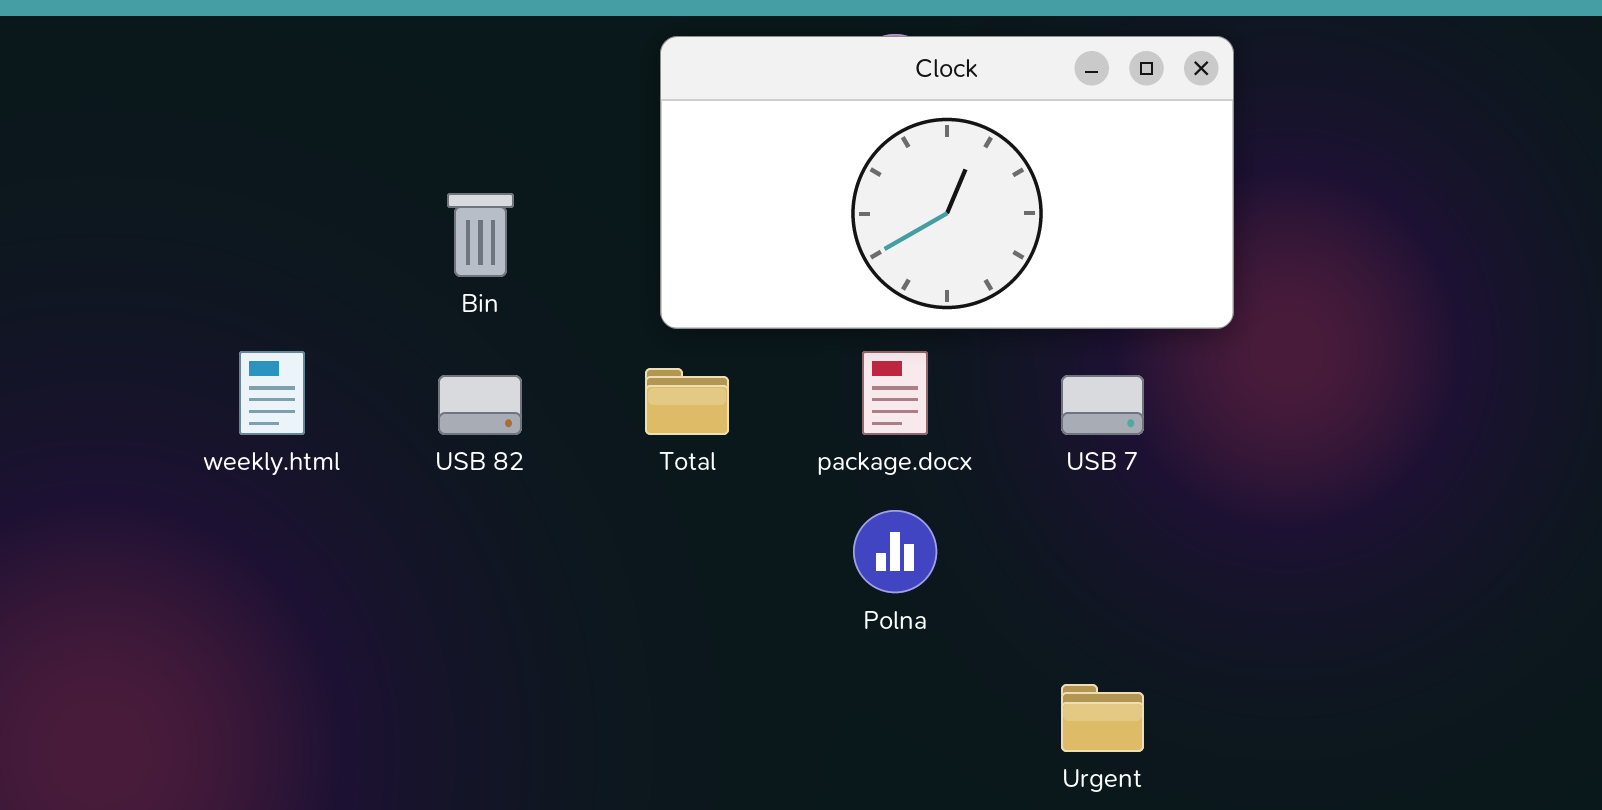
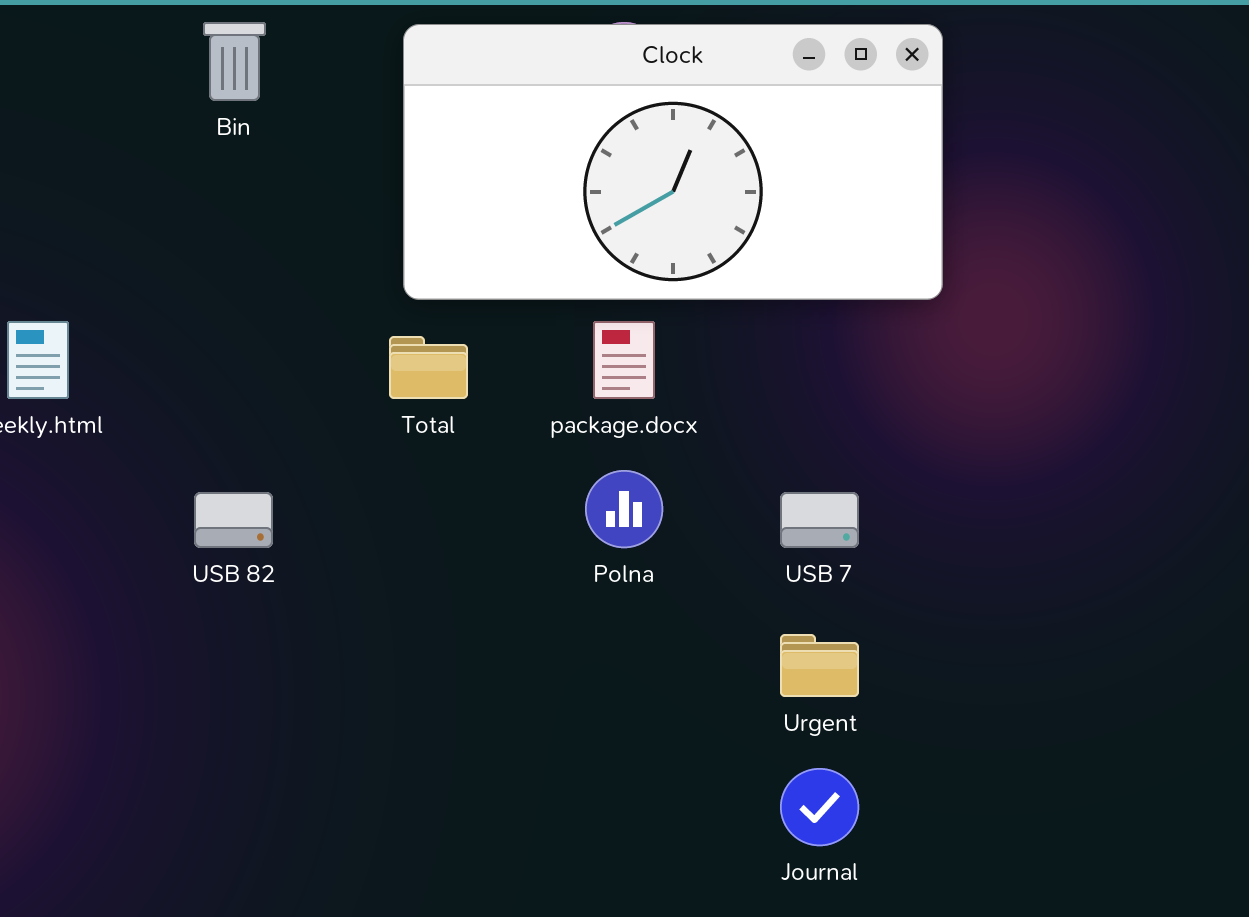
Bin: [447,193,514,277] -> [203,22,266,101], moved
USB 82: [438,375,522,435] -> [194,492,273,548], moved
USB 7: [1061,375,1144,435] -> [780,492,859,548], moved

